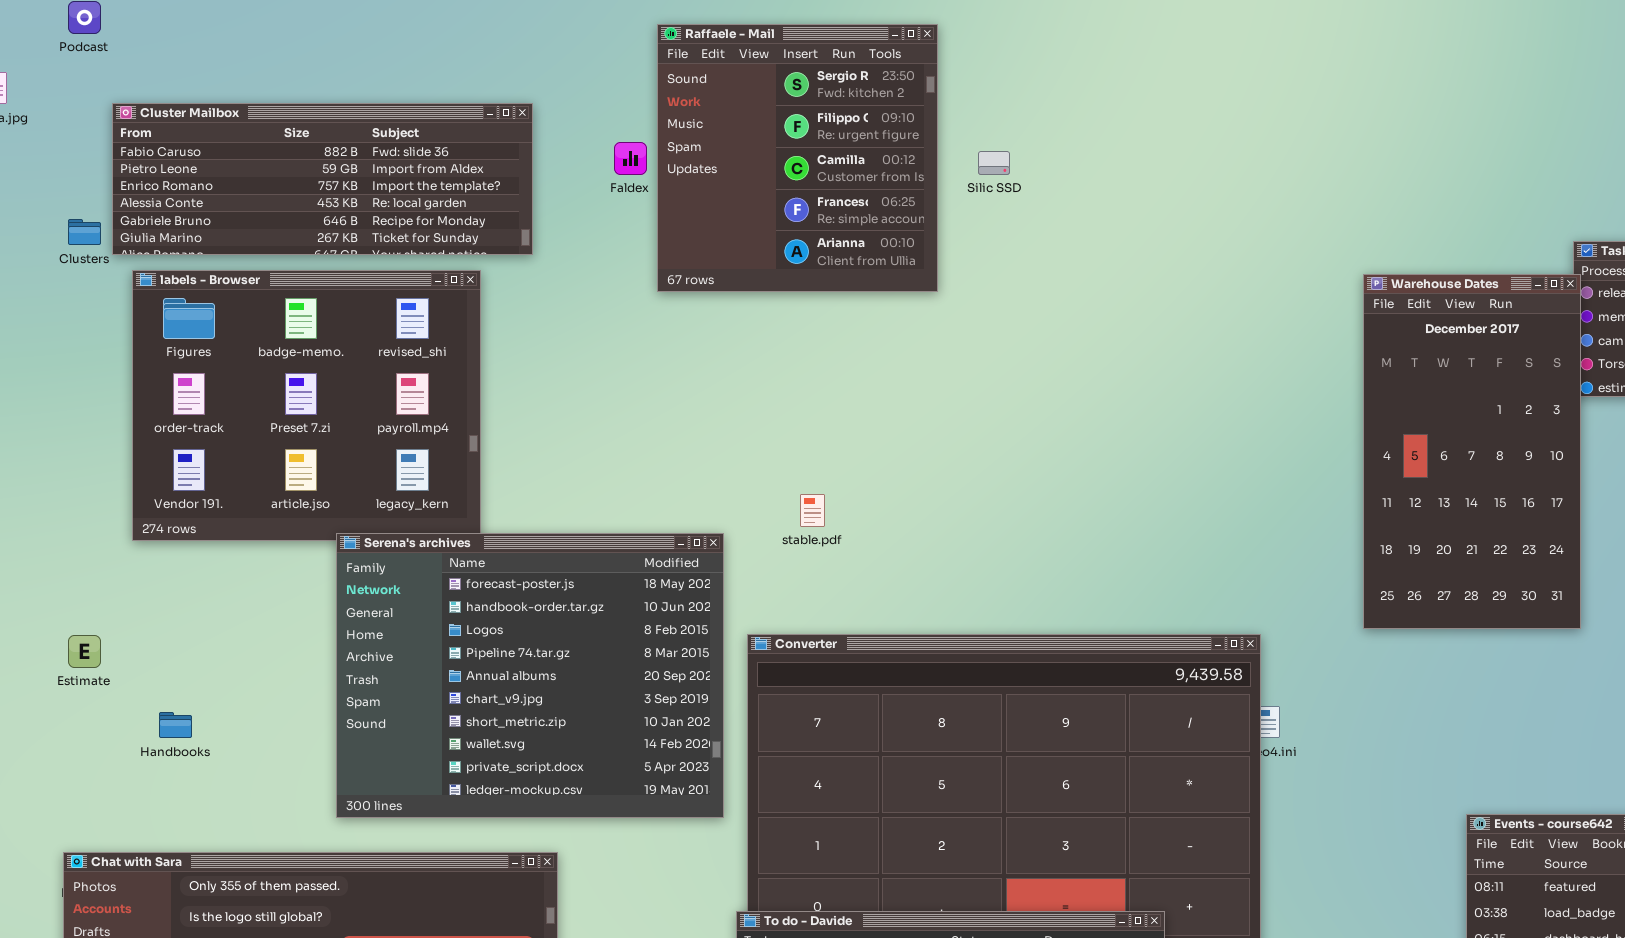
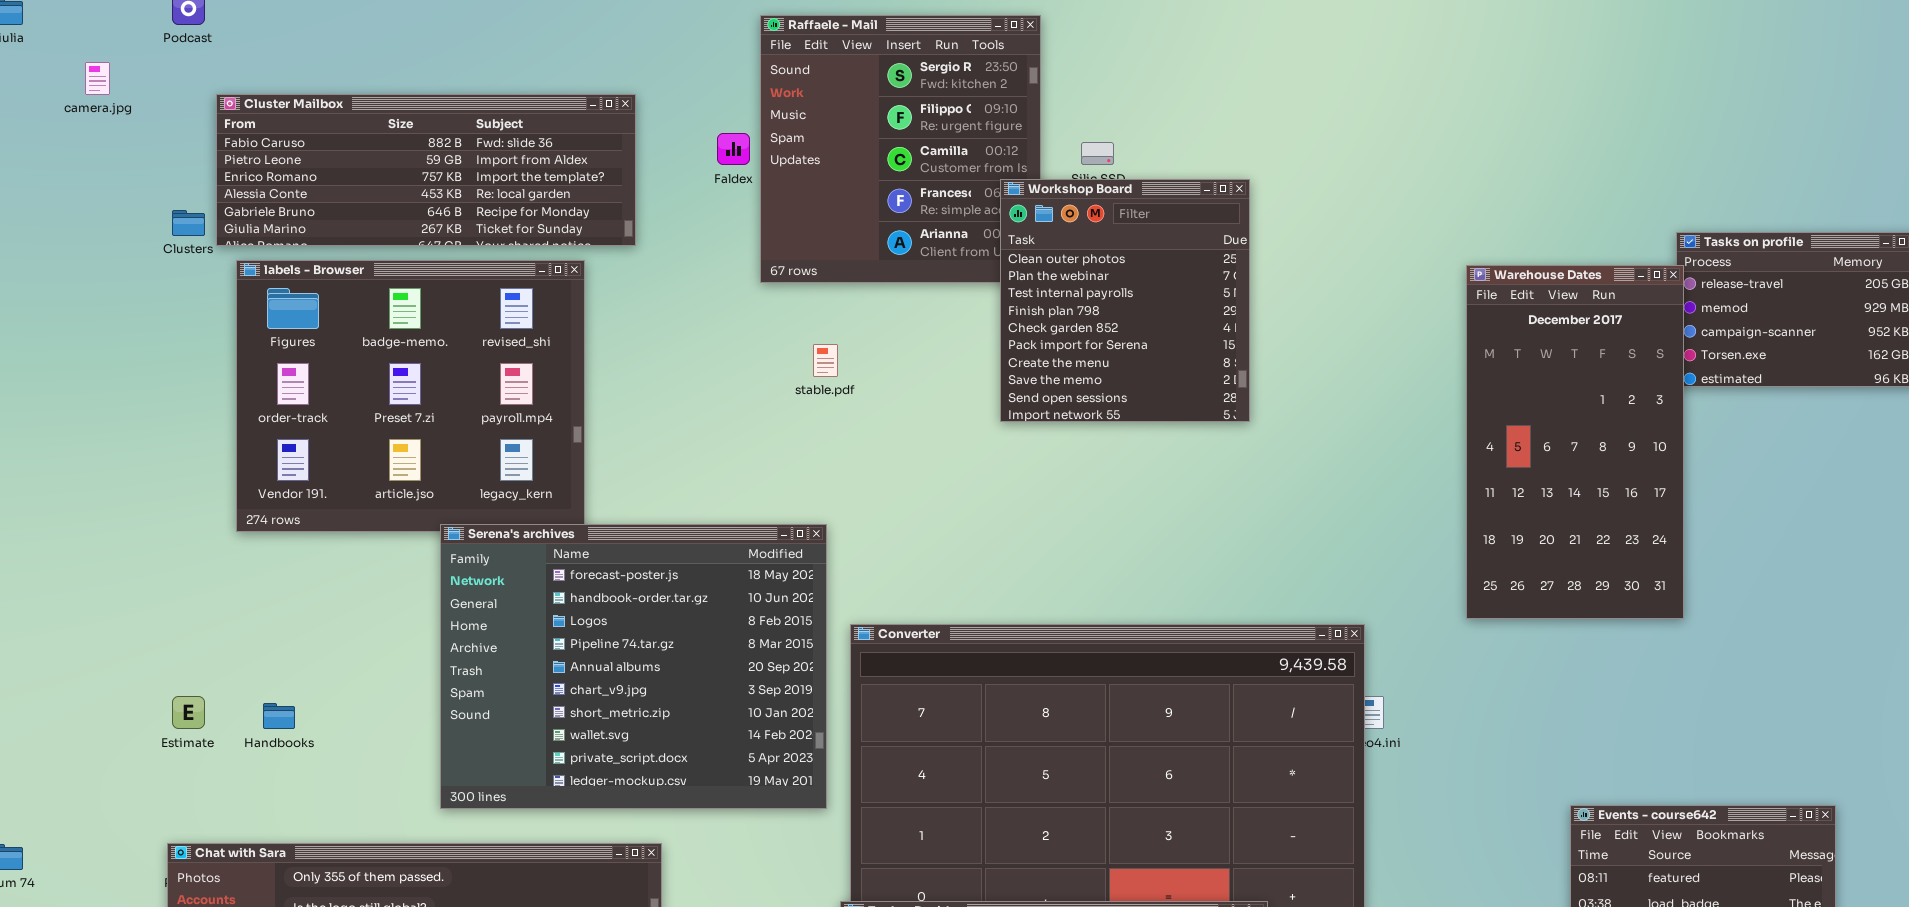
Workshop Board: none -> [1000,179,1250,422], opened
stable.pdf: [800,494,825,527] -> [813,344,838,377], moved
Estimate: [68,635,101,668] -> [172,696,205,729], moved

